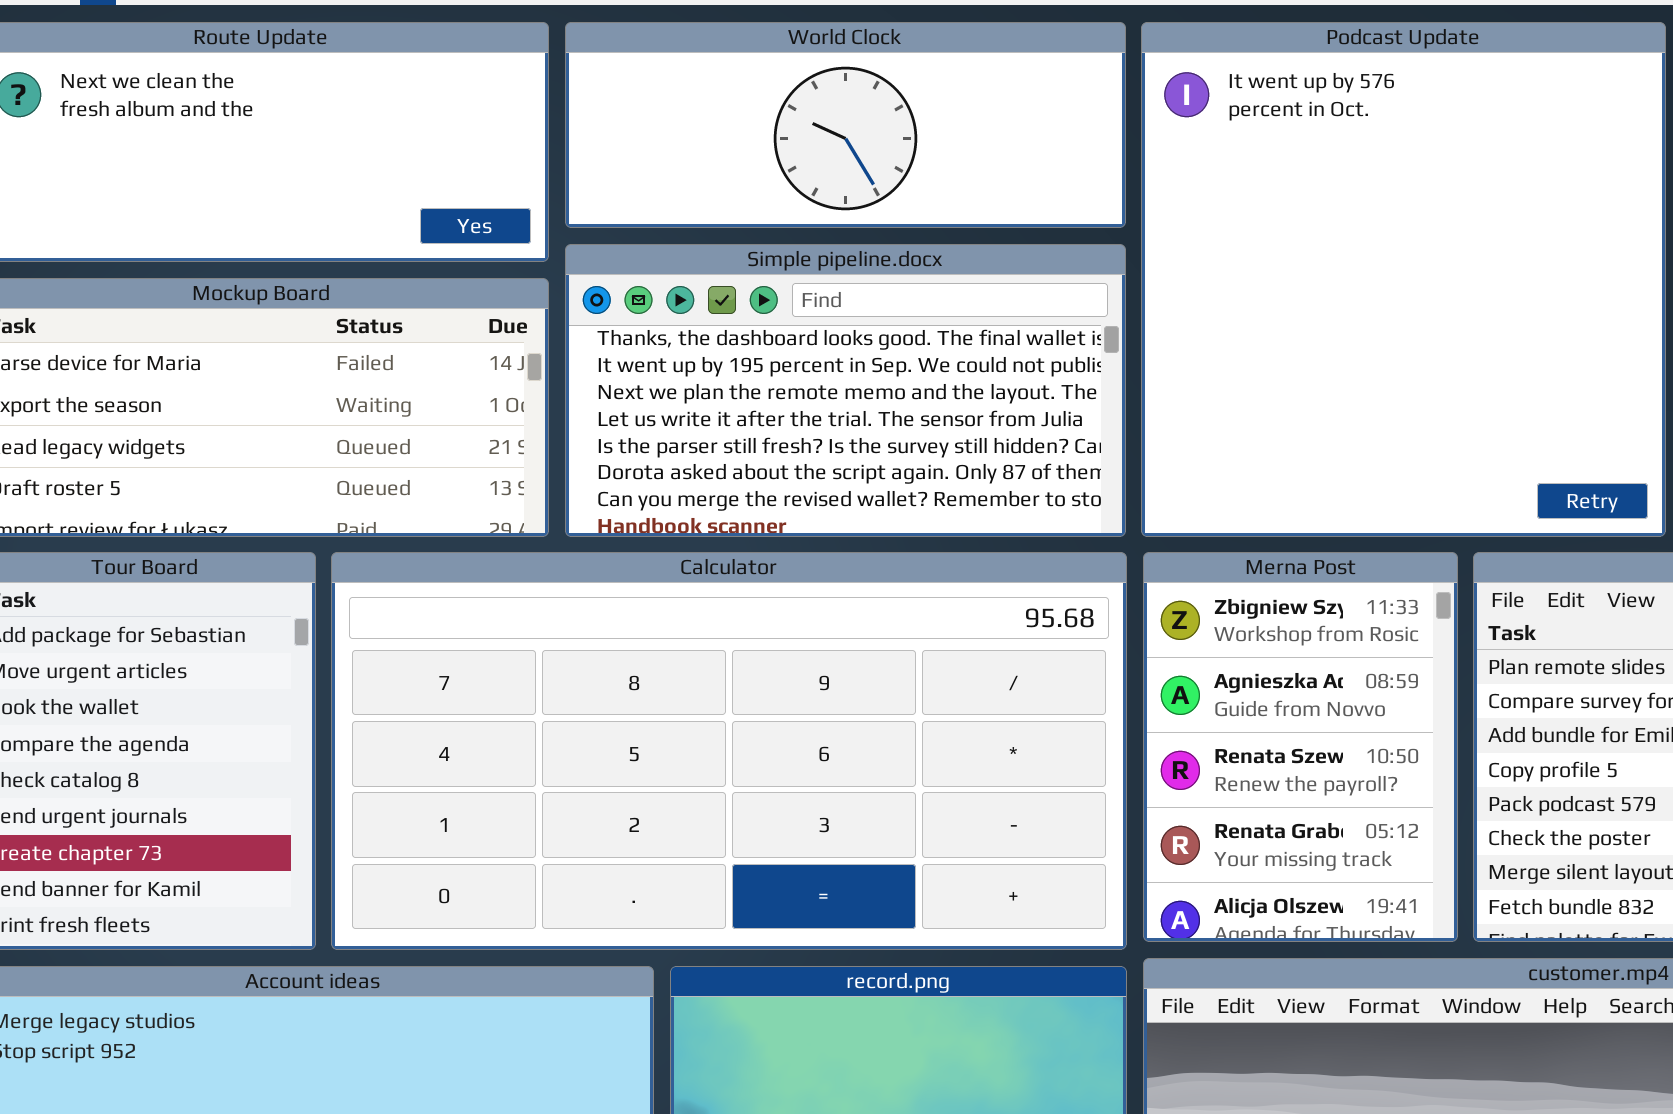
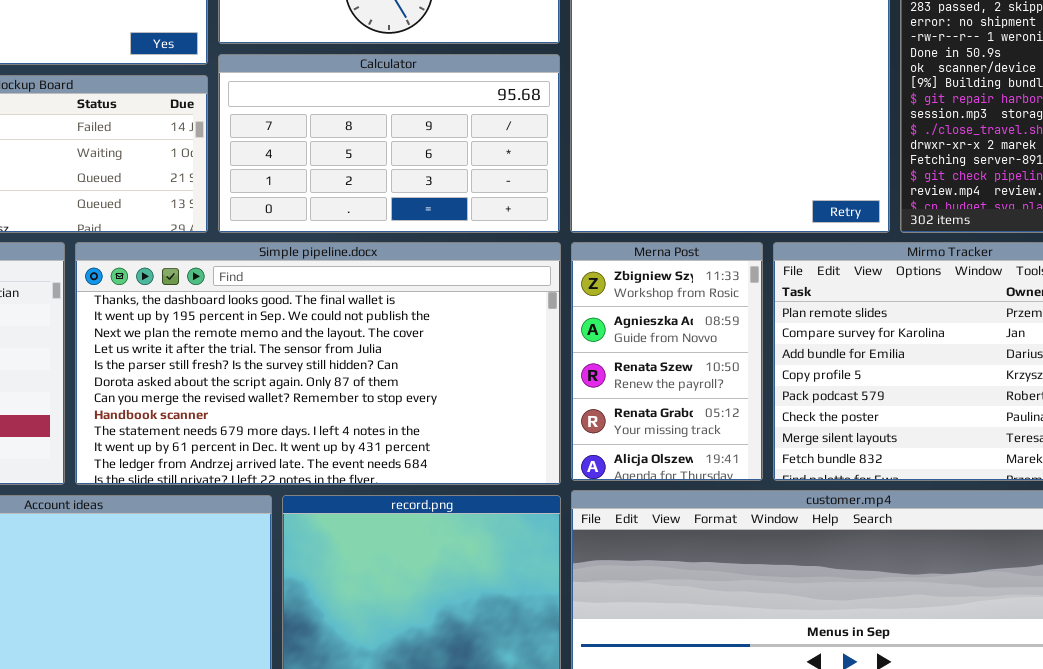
Simple pipeline.docx: [565,244,1126,537] -> [75,242,561,485], moved, resized
Calculator: [331,552,1127,950] -> [218,54,560,233], moved, resized

